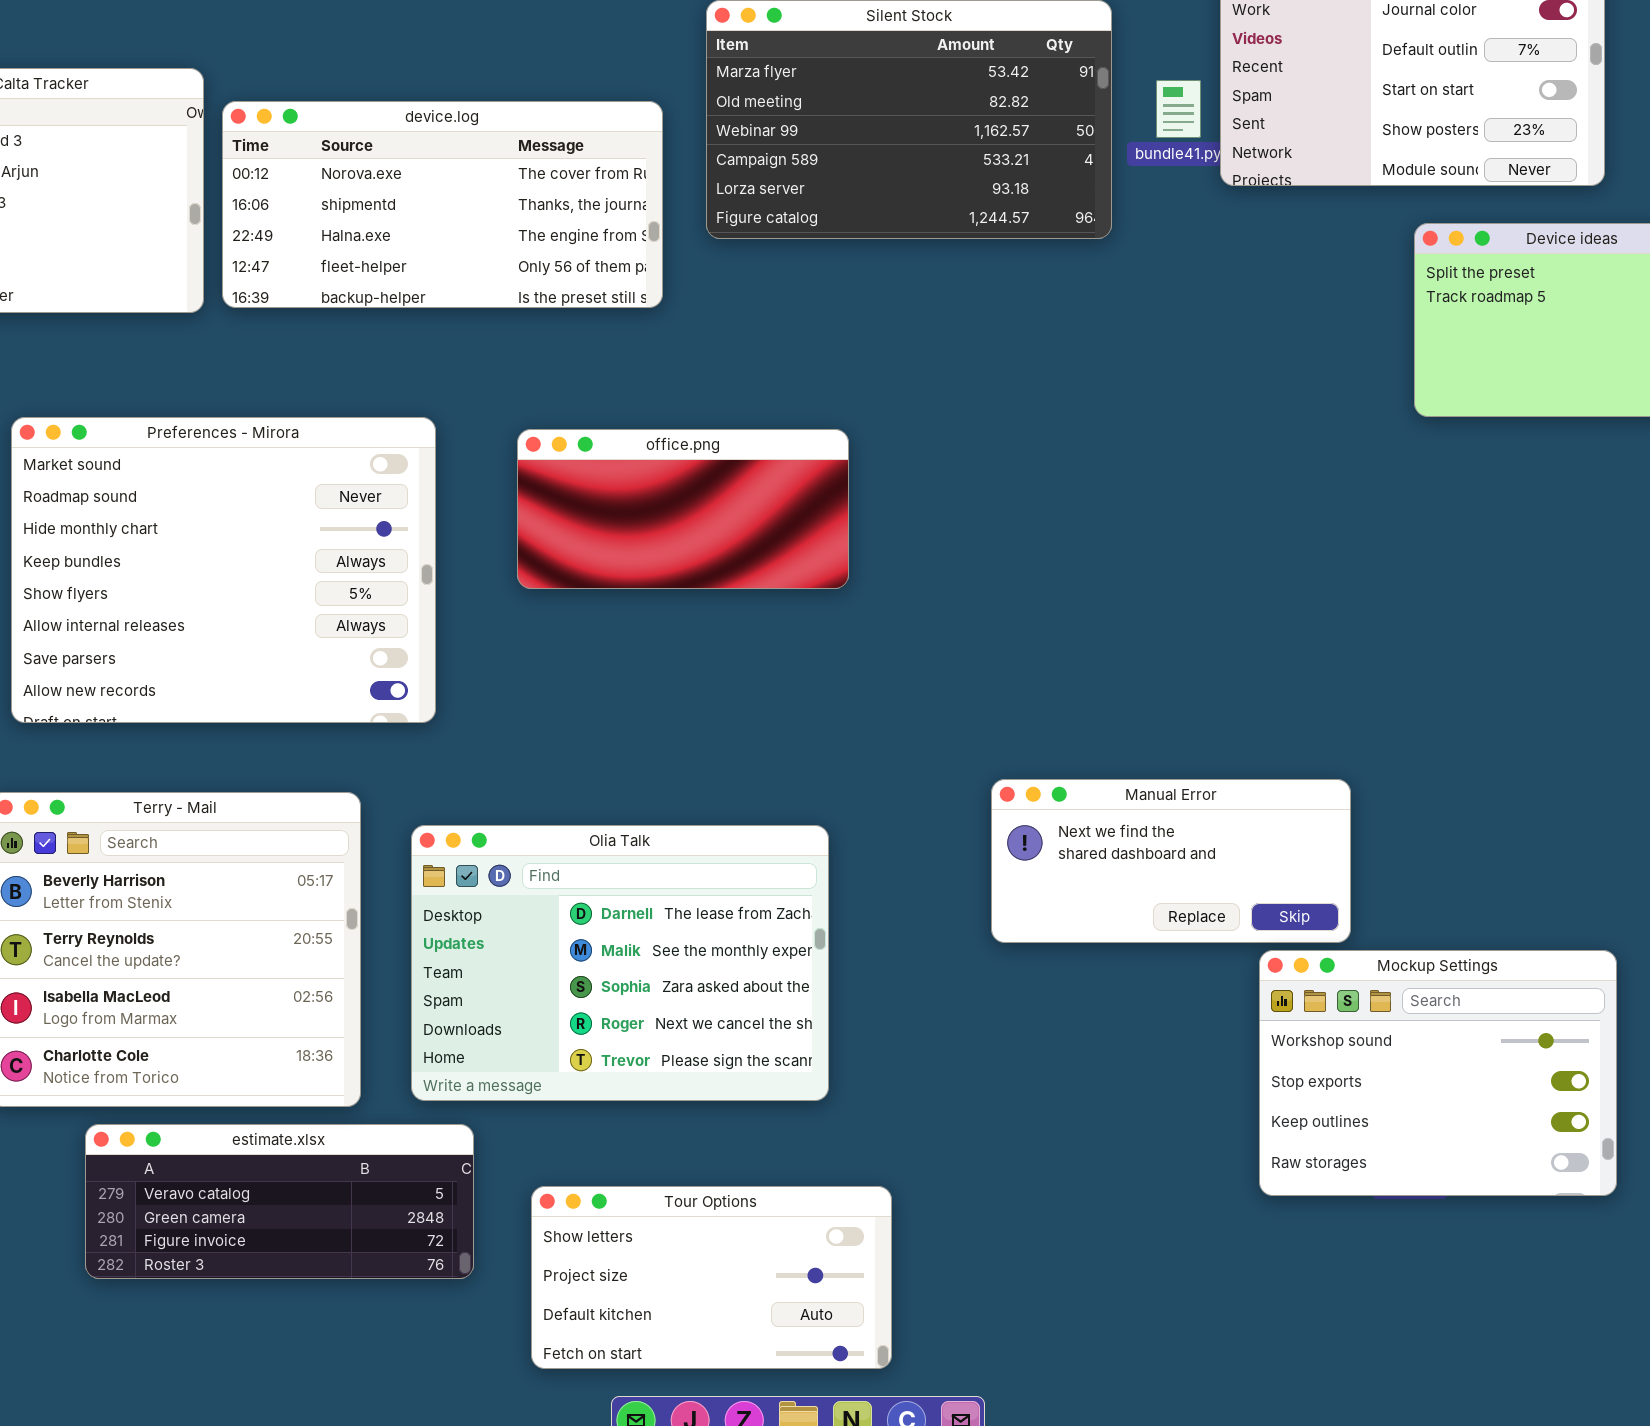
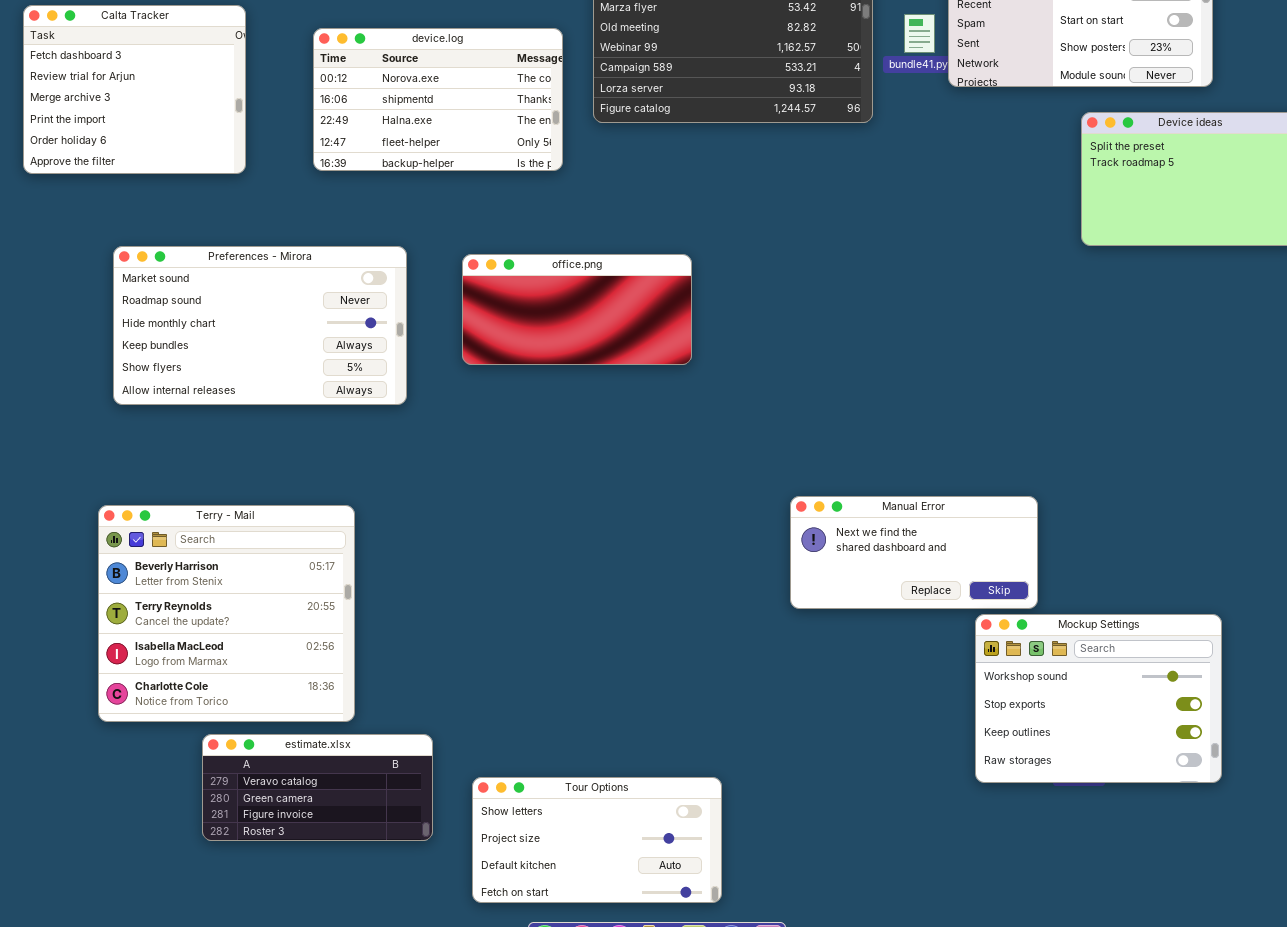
device.log: [222,101,663,308] -> [313,28,563,171], resized
Preferences - Mirora: [11,417,436,723] -> [113,246,407,405], resized
Olia Talk: [411,825,829,1101] -> none, closed
estimate.xlsx: [85,1124,474,1279] -> [202,734,433,841], resized

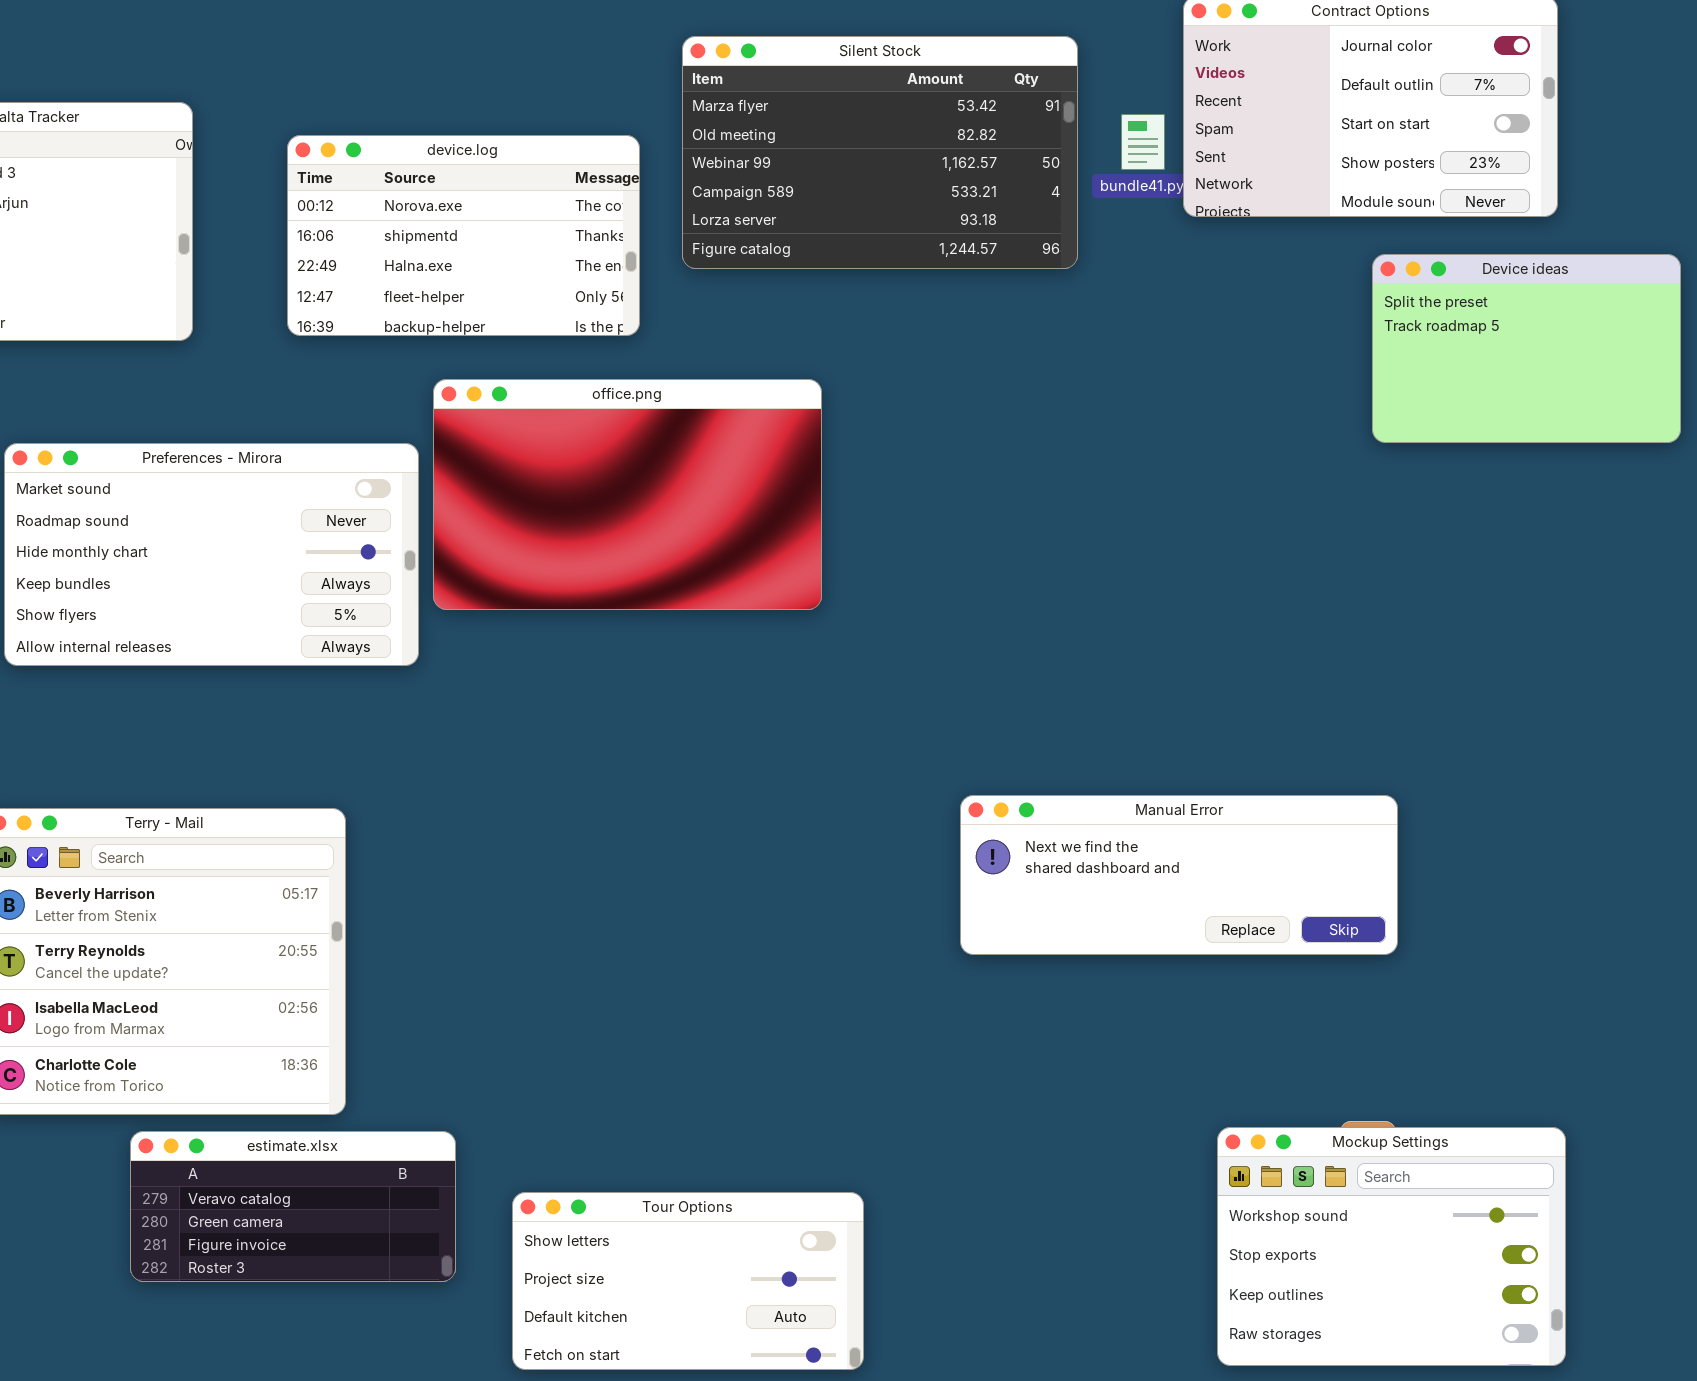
office.png: [462,254,692,365] -> [433,379,822,610], resized
Manual Error: [790,496,1038,609] -> [960,795,1398,955], resized
Mockup Settings: [975,614,1222,783] -> [1217,1127,1566,1366], moved

